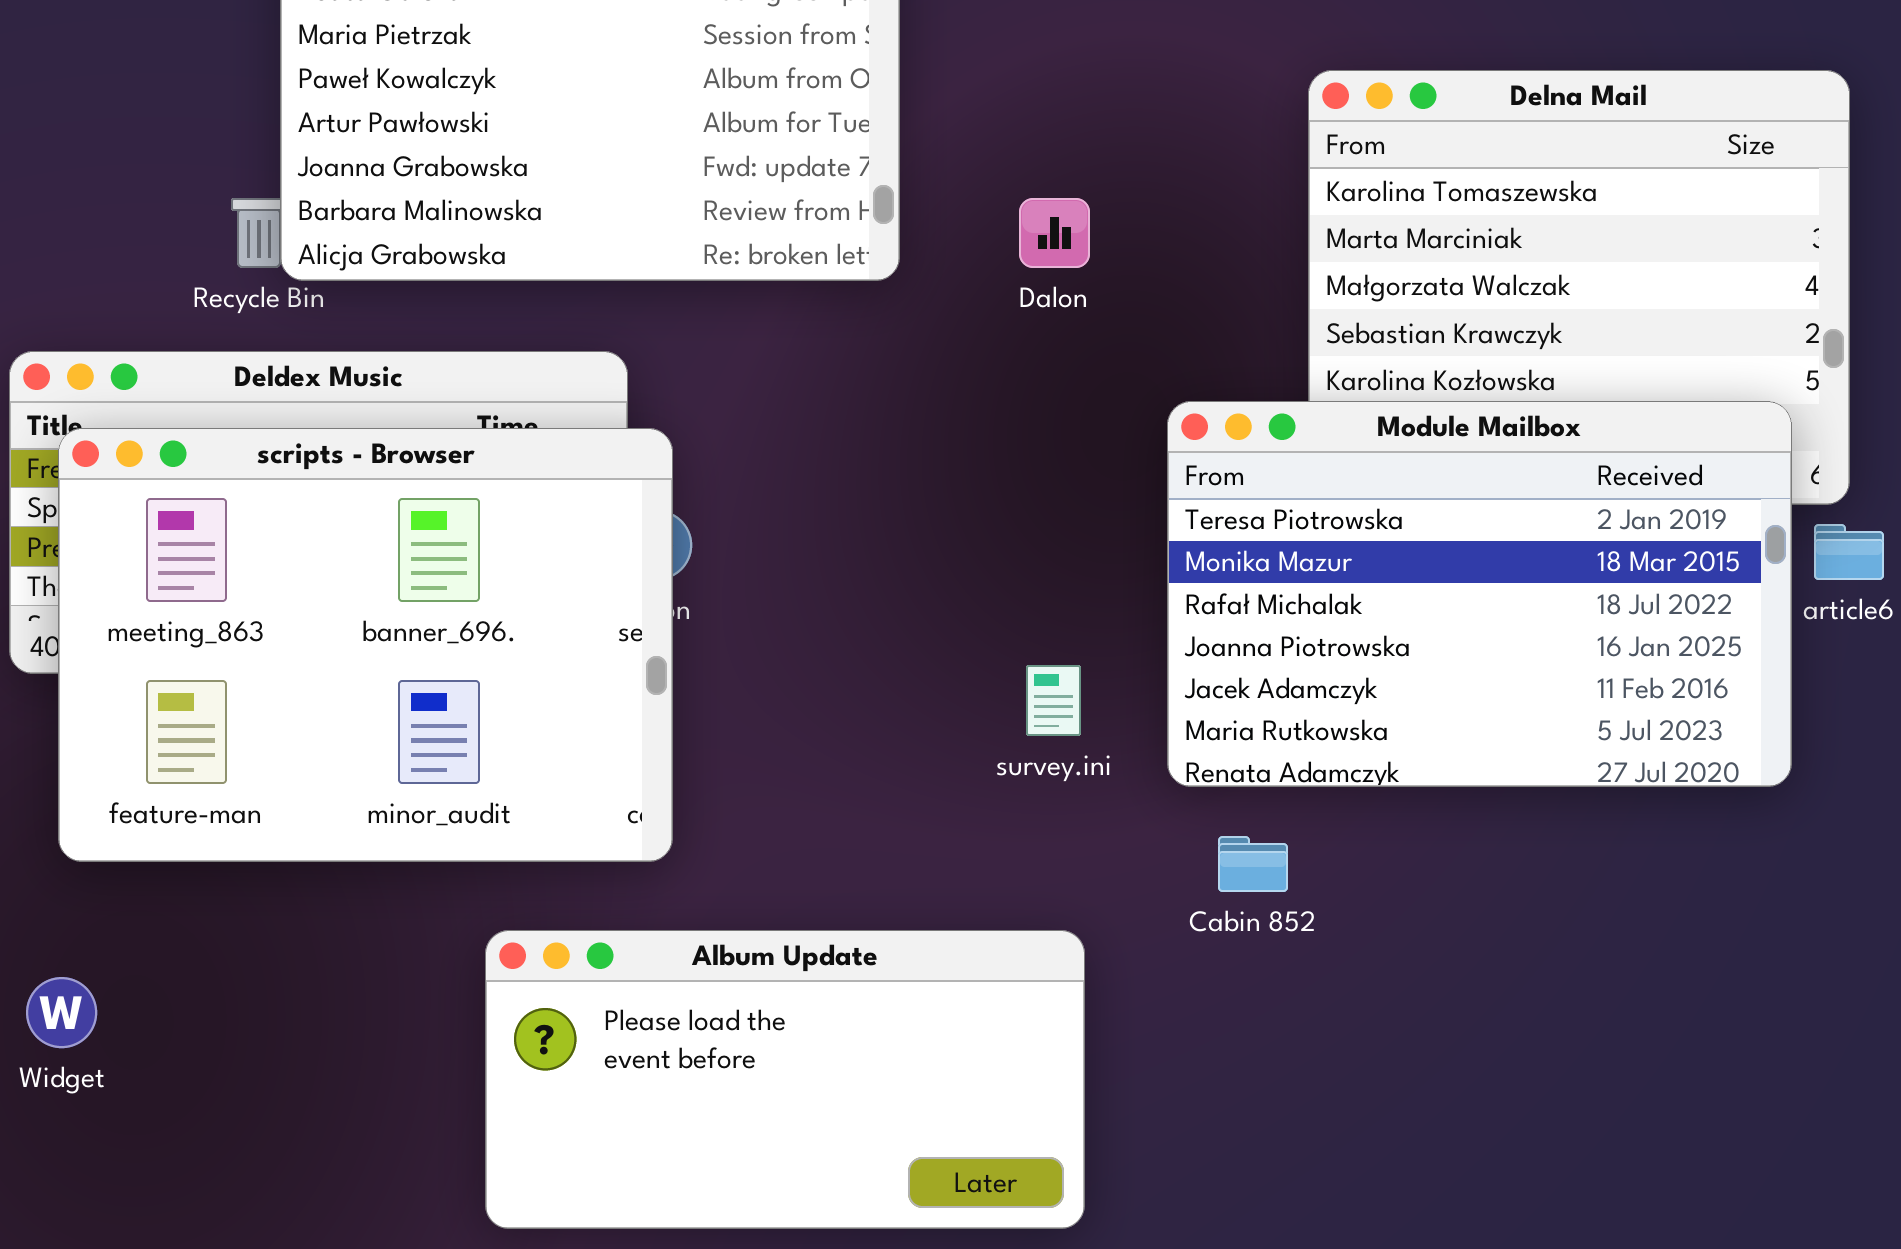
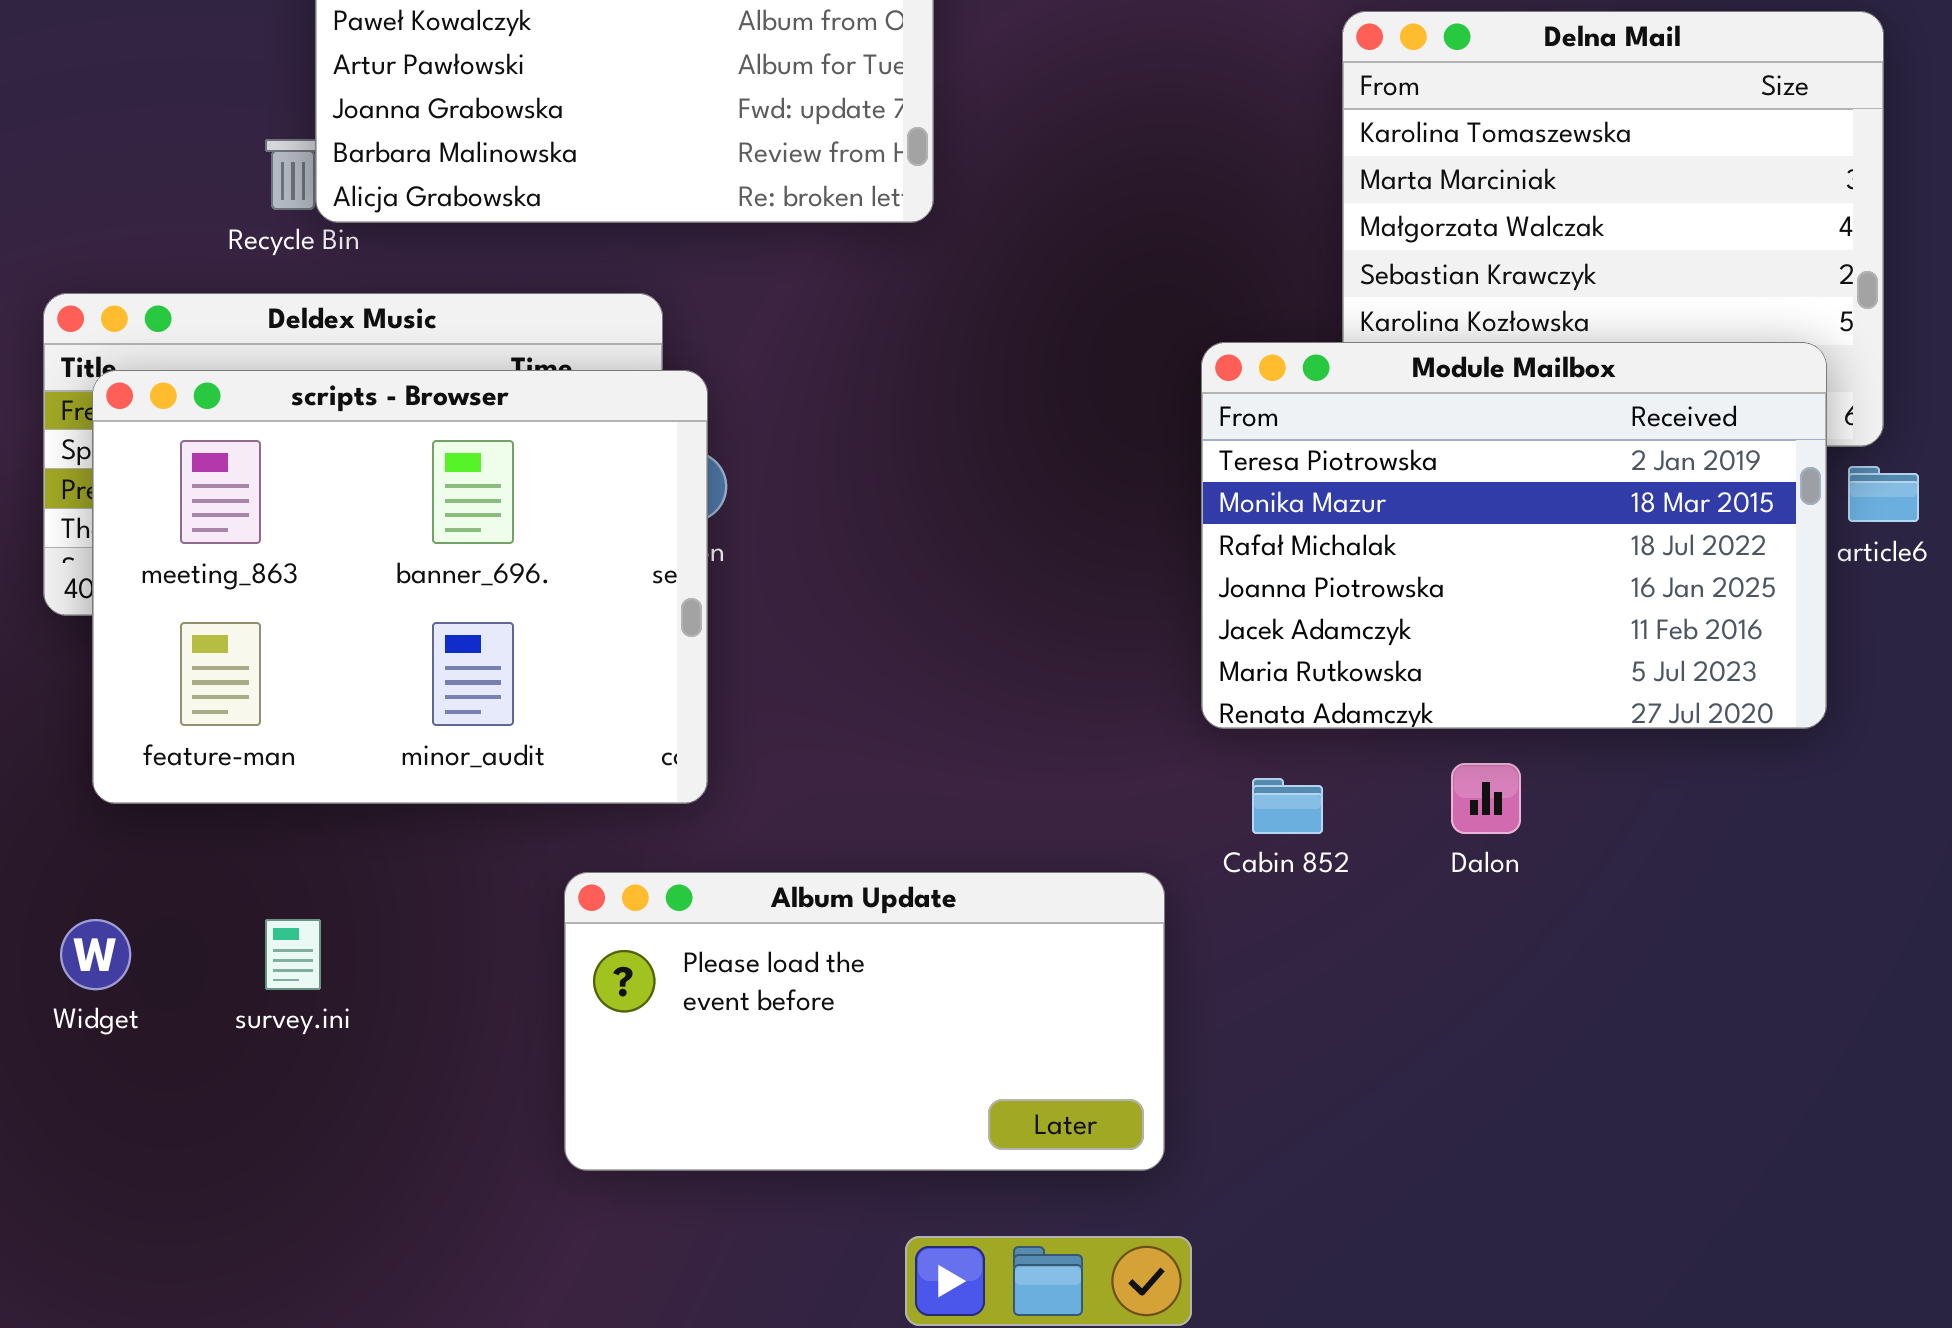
Dalon: [1019,198,1090,268] -> [1451,763,1521,834], moved
survey.ini: [1026,665,1081,736] -> [265,919,321,990], moved
Album Update: [485,930,1085,1229] -> [564,872,1165,1171], moved

